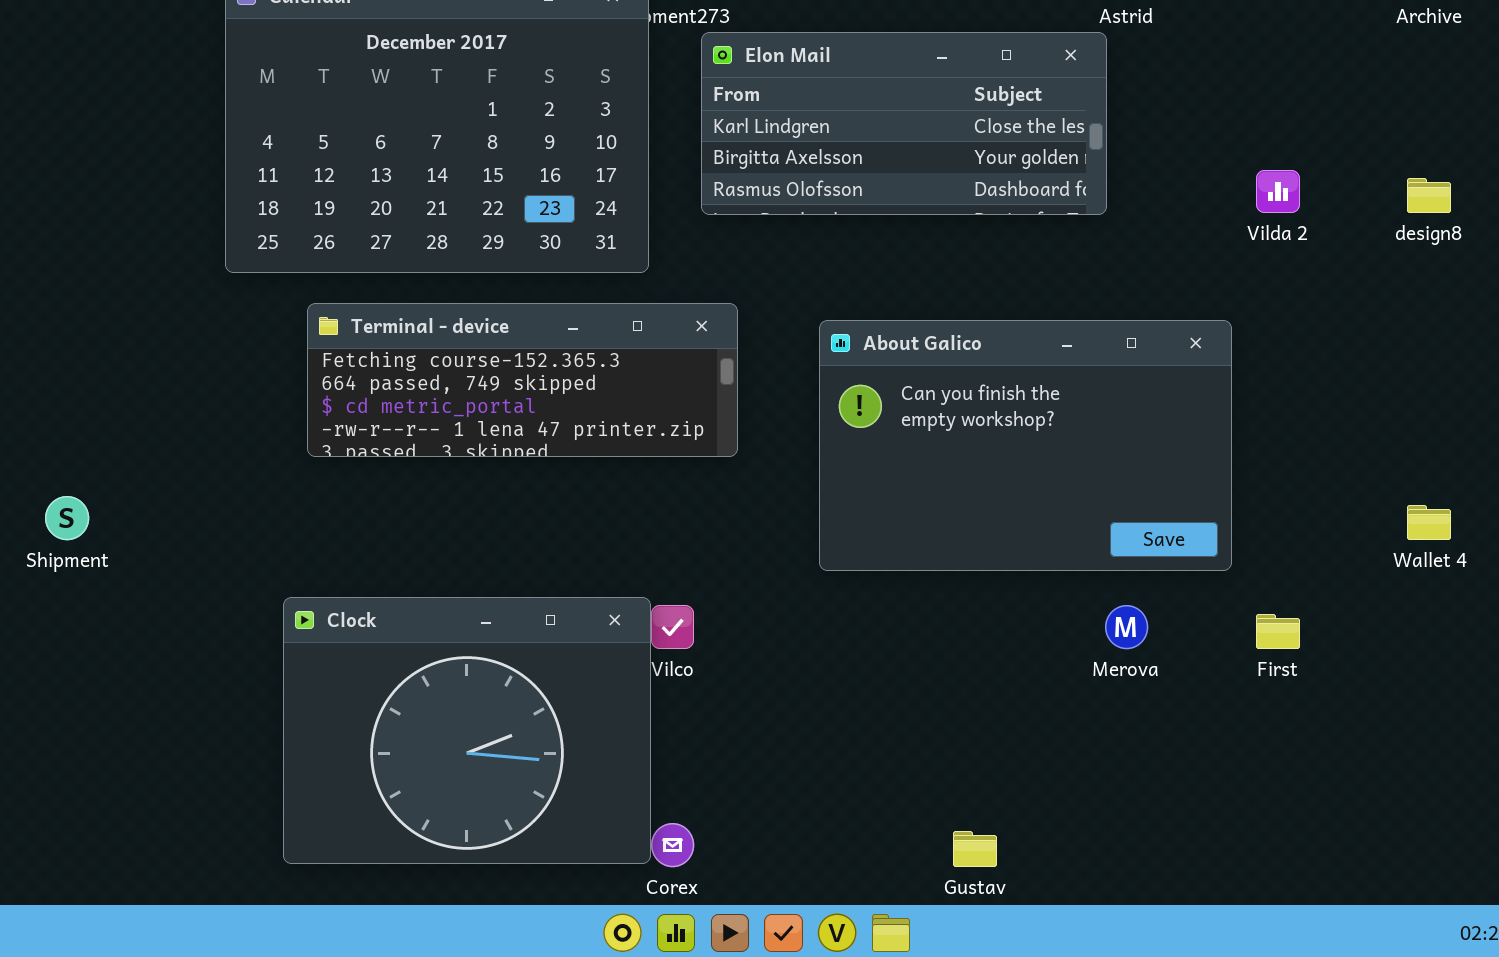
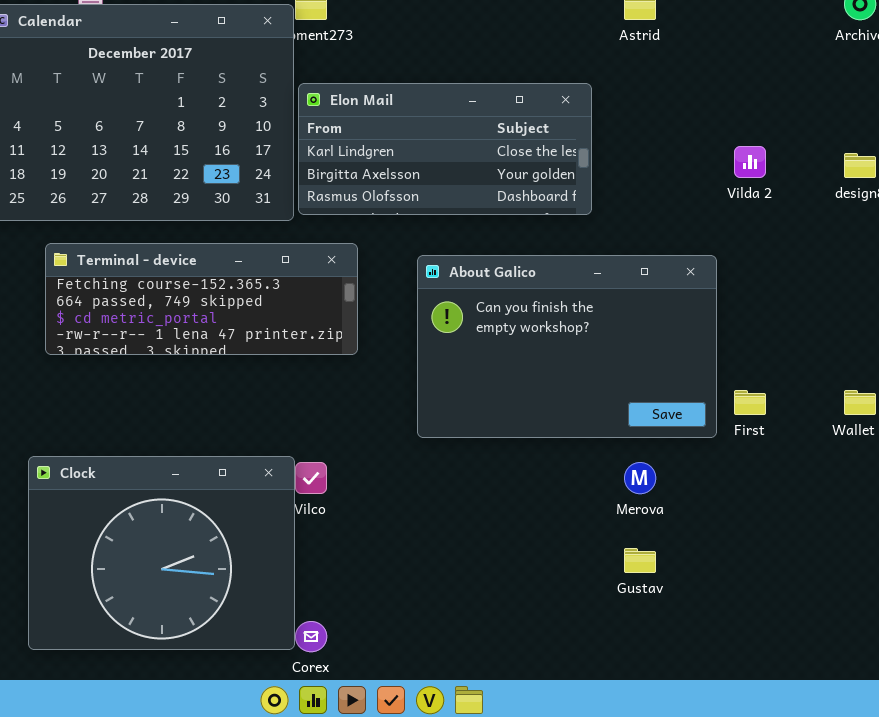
Elon Mail: [701,32,1107,215] -> [298,83,592,215], moved
First: [1256,614,1300,649] -> [734,390,766,415], moved
Gustav: [953,831,997,867] -> [624,548,656,573], moved

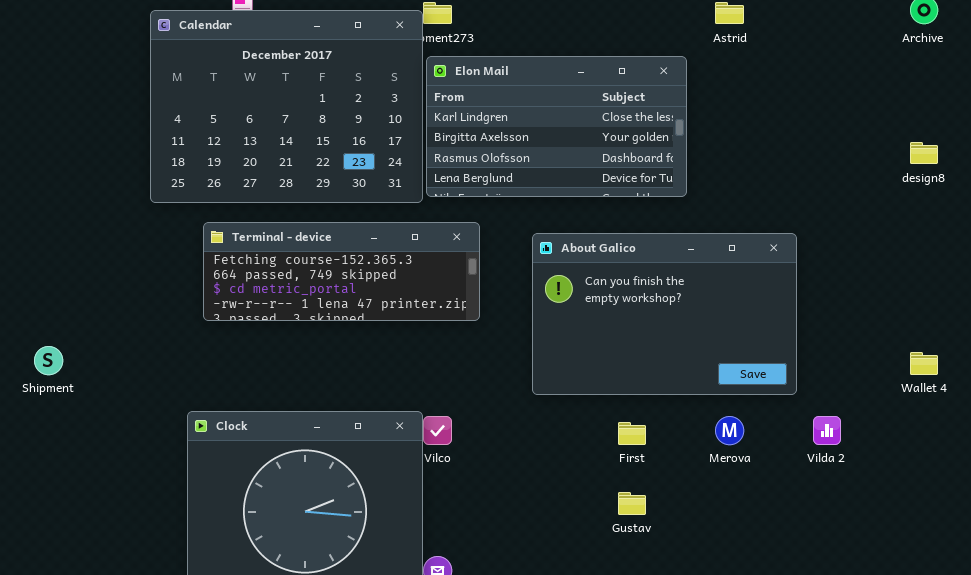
Elon Mail: [298,83,592,215] -> [426,56,687,197], resized
Vilda 2: [734,146,766,178] -> [813,416,841,445], moved
First: [734,390,766,415] -> [618,422,646,445], moved
Gustav: [624,548,656,573] -> [618,492,646,515], moved

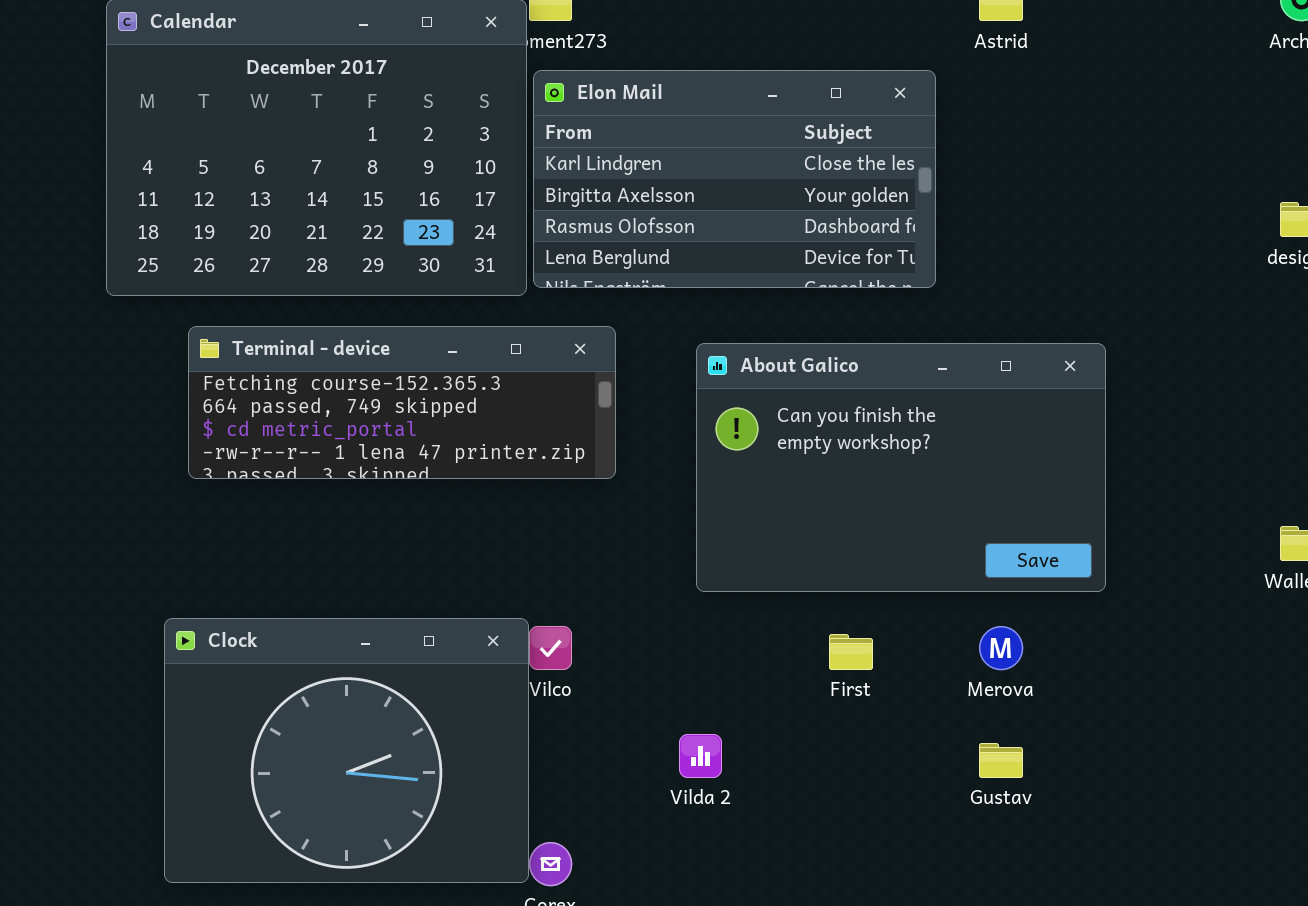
Vilda 2: [813,416,841,445] -> [679,734,722,778], moved
Gustav: [618,492,646,515] -> [979,743,1023,778], moved

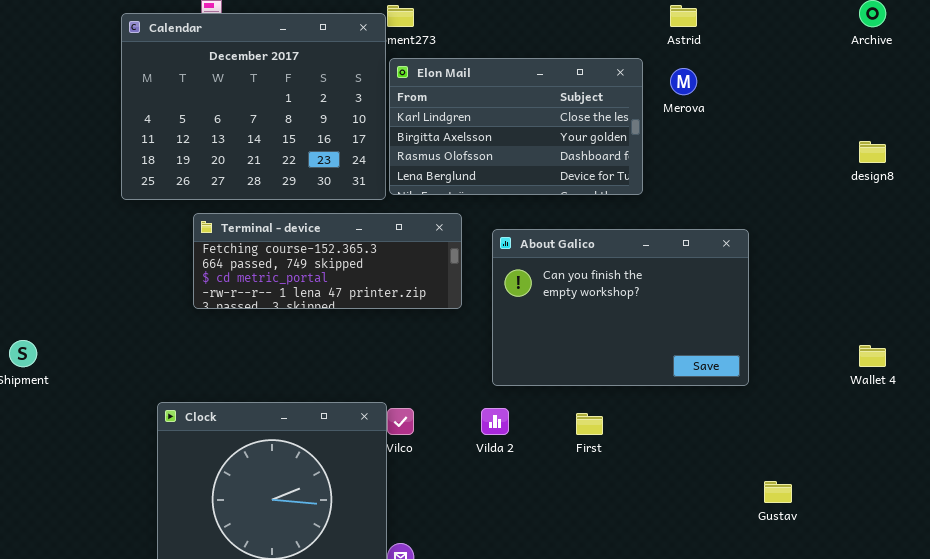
Terminal - device: [188,326,616,479] -> [193,213,462,309], moved
Merova: [979,626,1023,670] -> [670,68,697,95], moved
Vilda 2: [679,734,722,778] -> [481,408,509,435], moved
Gustav: [979,743,1023,778] -> [764,481,792,503], moved

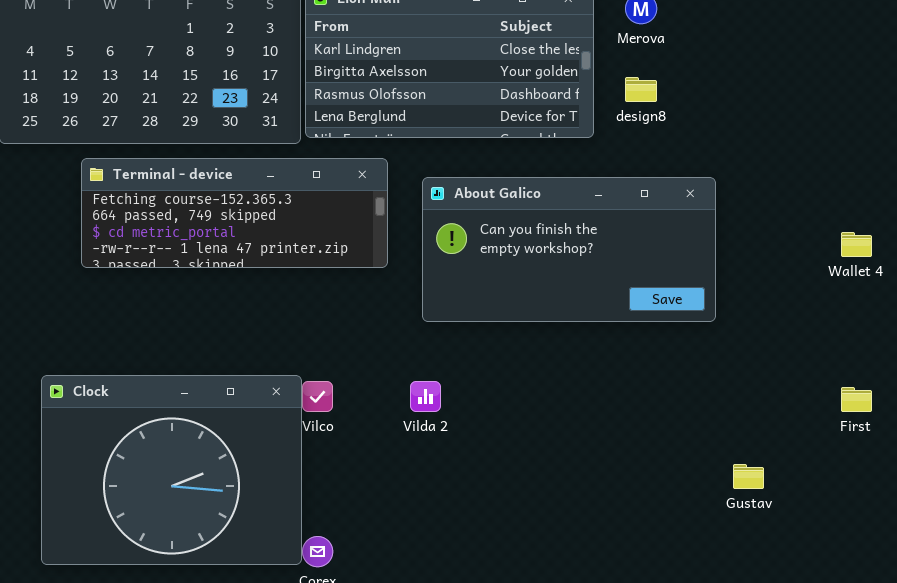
design8: [859,141,886,163] -> [625,77,657,102], moved
About Galico: [492,229,749,386] -> [422,177,716,322], resized
Wallet 4: [859,345,886,367] -> [841,232,872,257], moved
First: [576,413,603,435] -> [841,387,872,412], moved

